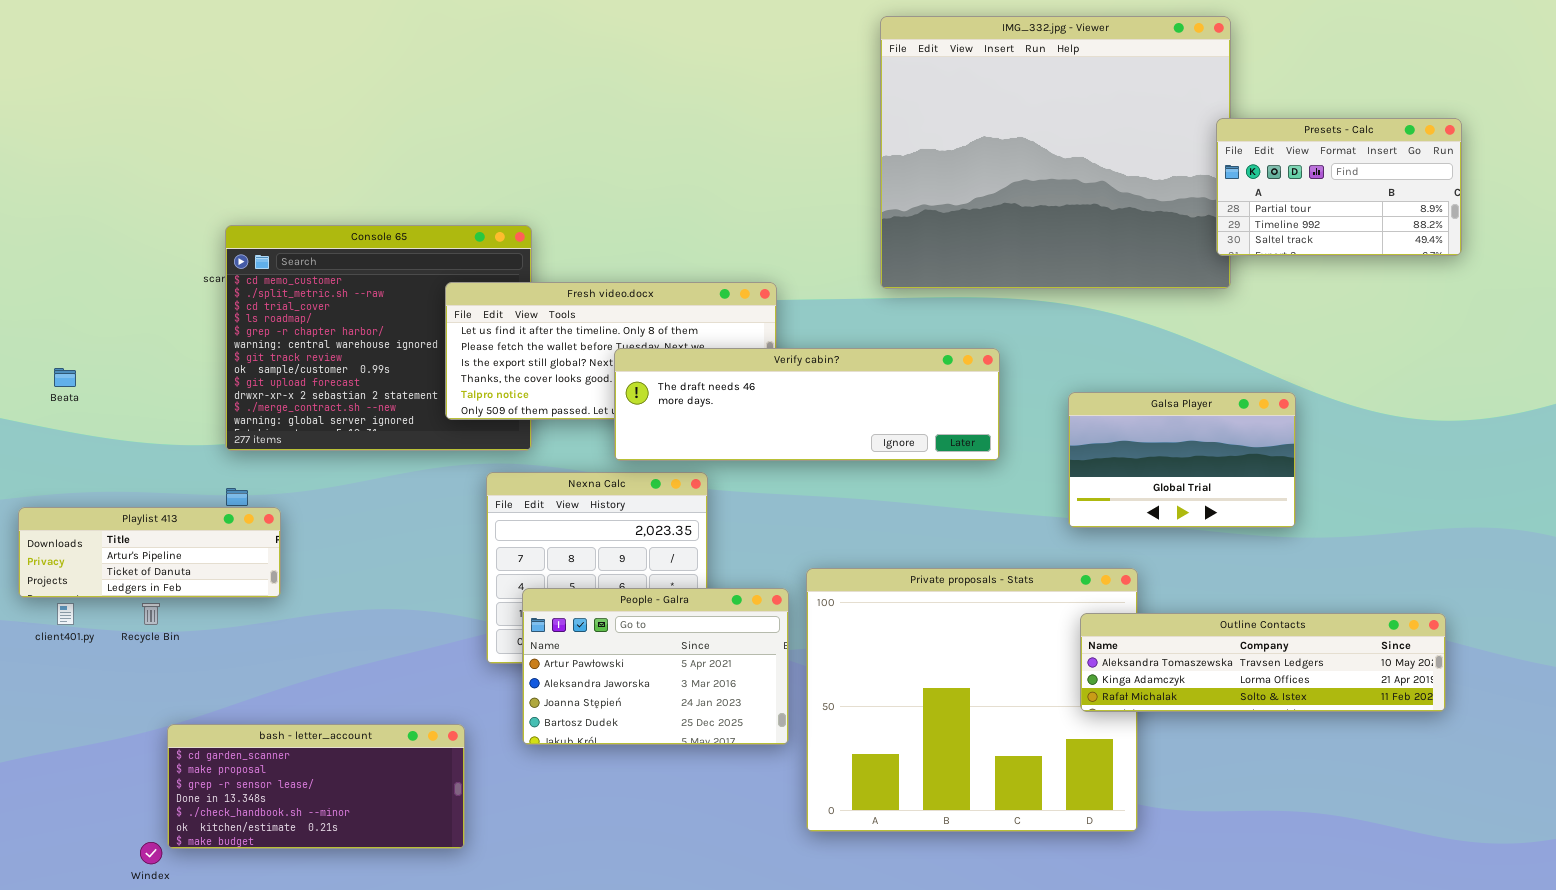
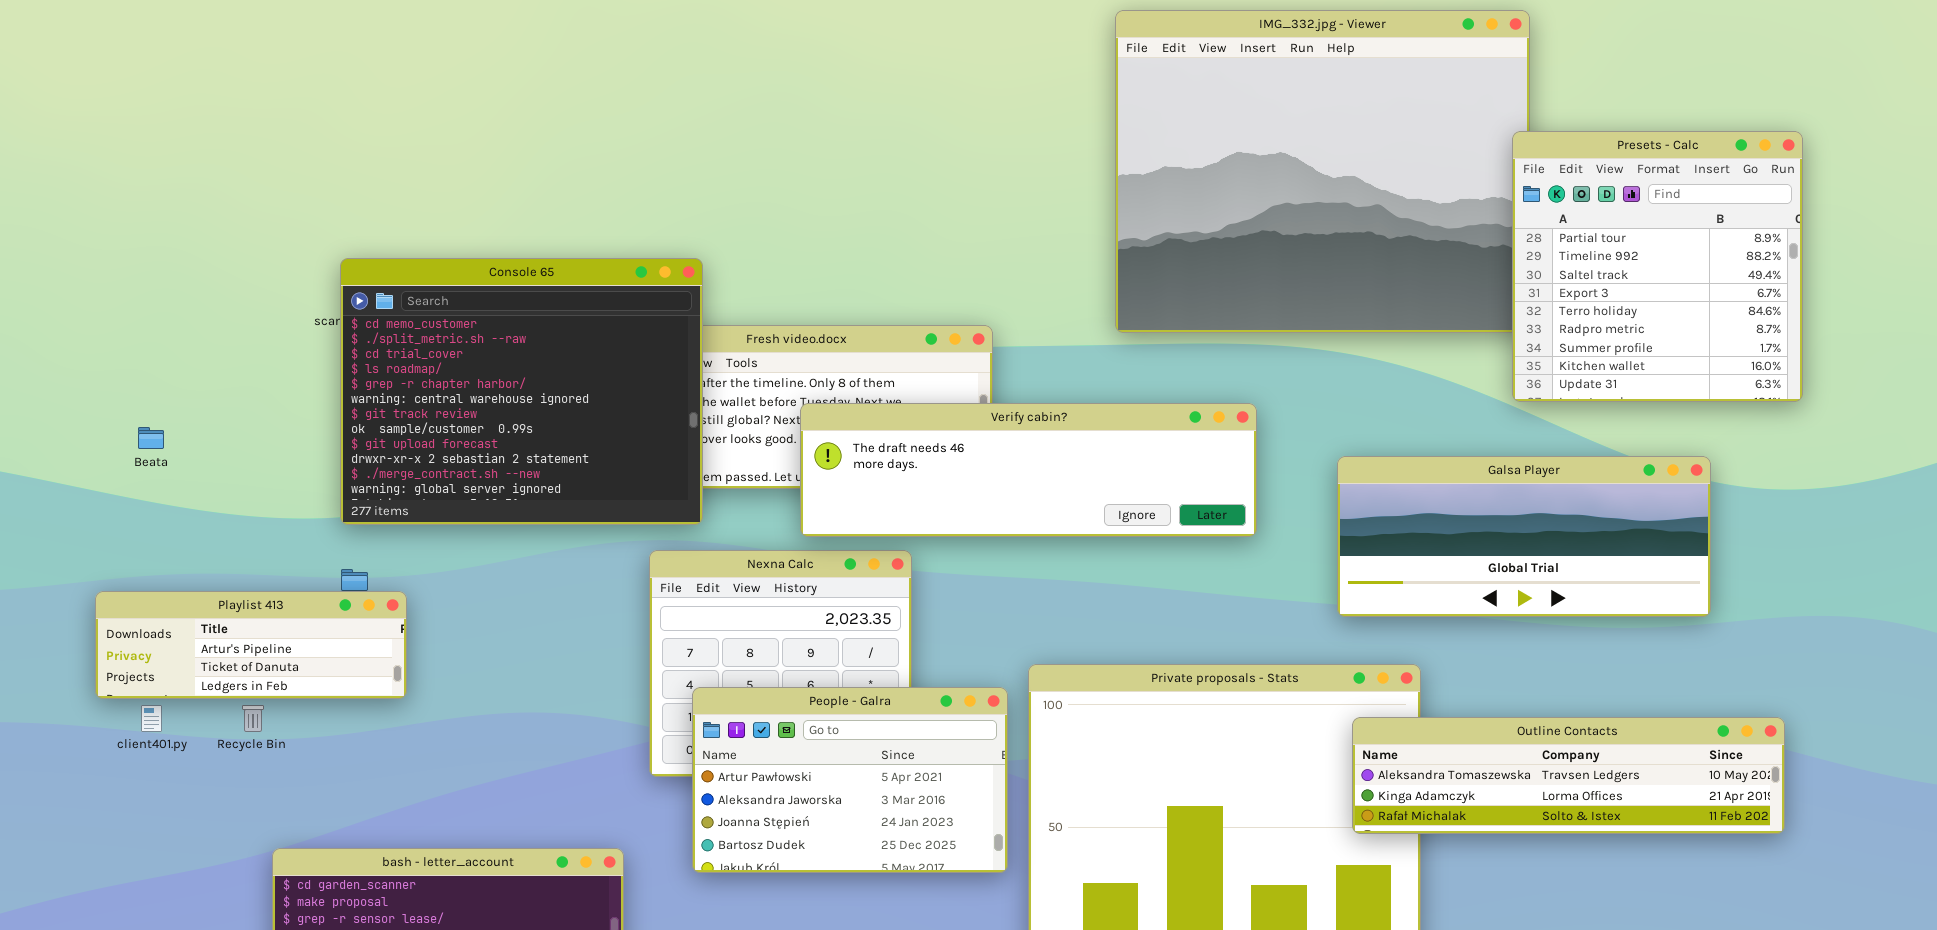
Presets - Calc: [1216,118,1462,256] -> [1512,131,1803,402], resized
Console 65: [225,225,532,451] -> [340,258,703,525], raised
Galsa Player: [1068,392,1296,528] -> [1337,456,1711,617], resized

